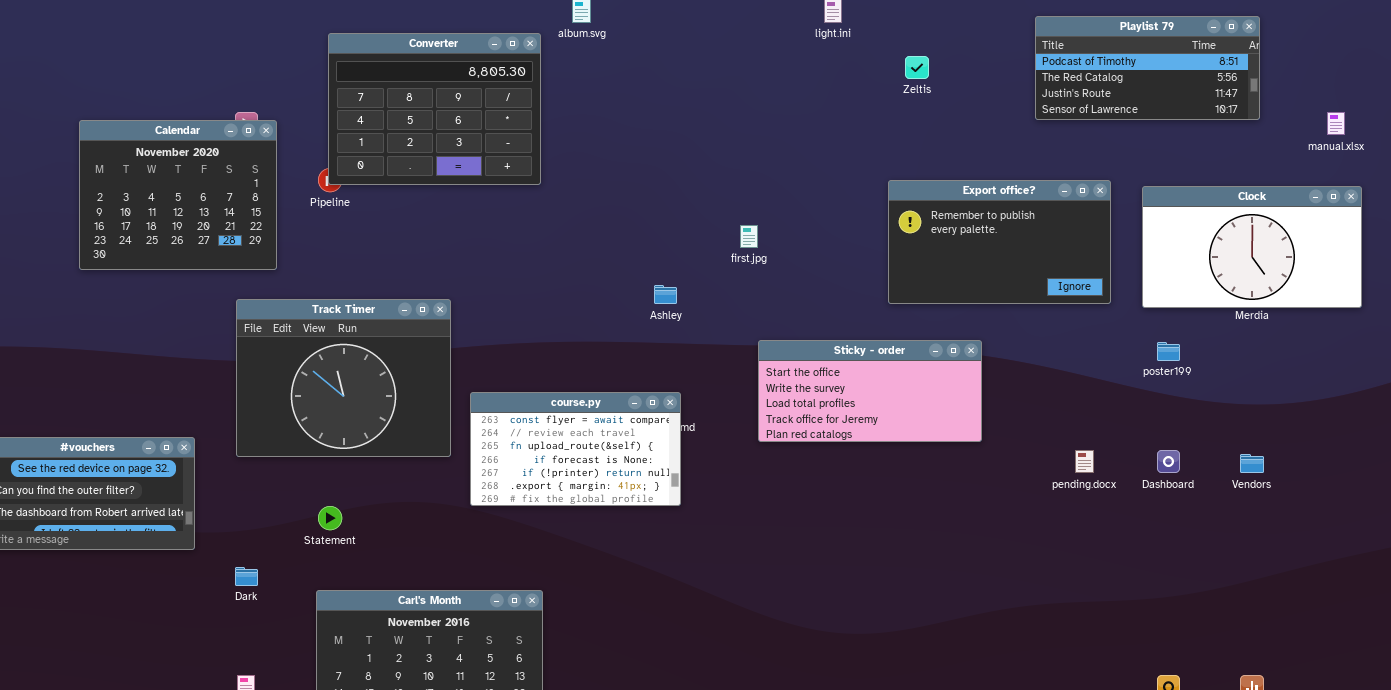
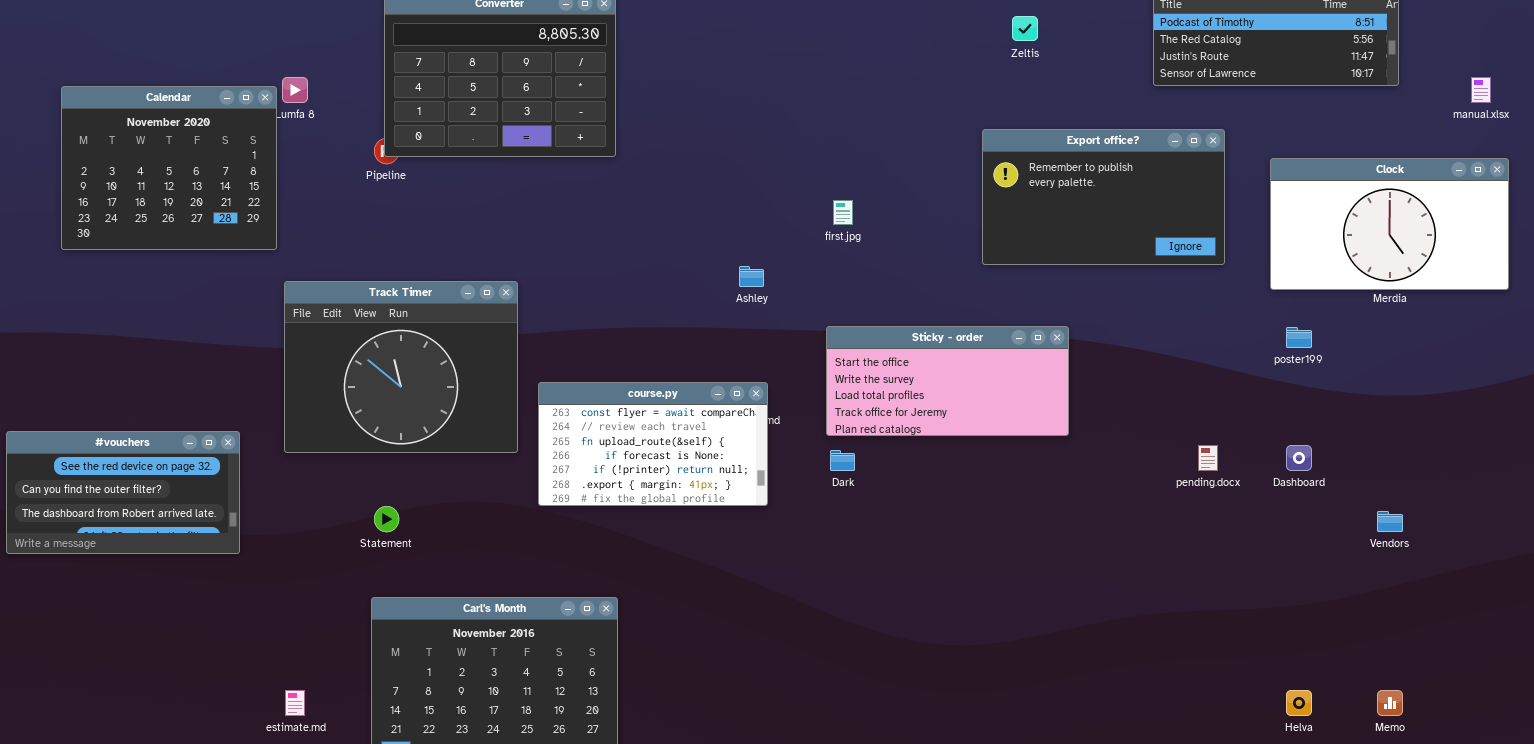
Calendar: [79,120,277,270] -> [61,86,277,250], moved
Export office?: [888,180,1111,304] -> [982,129,1225,265], moved
Sticky - order: [758,340,982,442] -> [826,326,1069,436], moved
Vendors: [1240,454,1264,473] -> [1377,511,1403,532], moved
Dark: [235,567,258,586] -> [830,450,855,471], moved

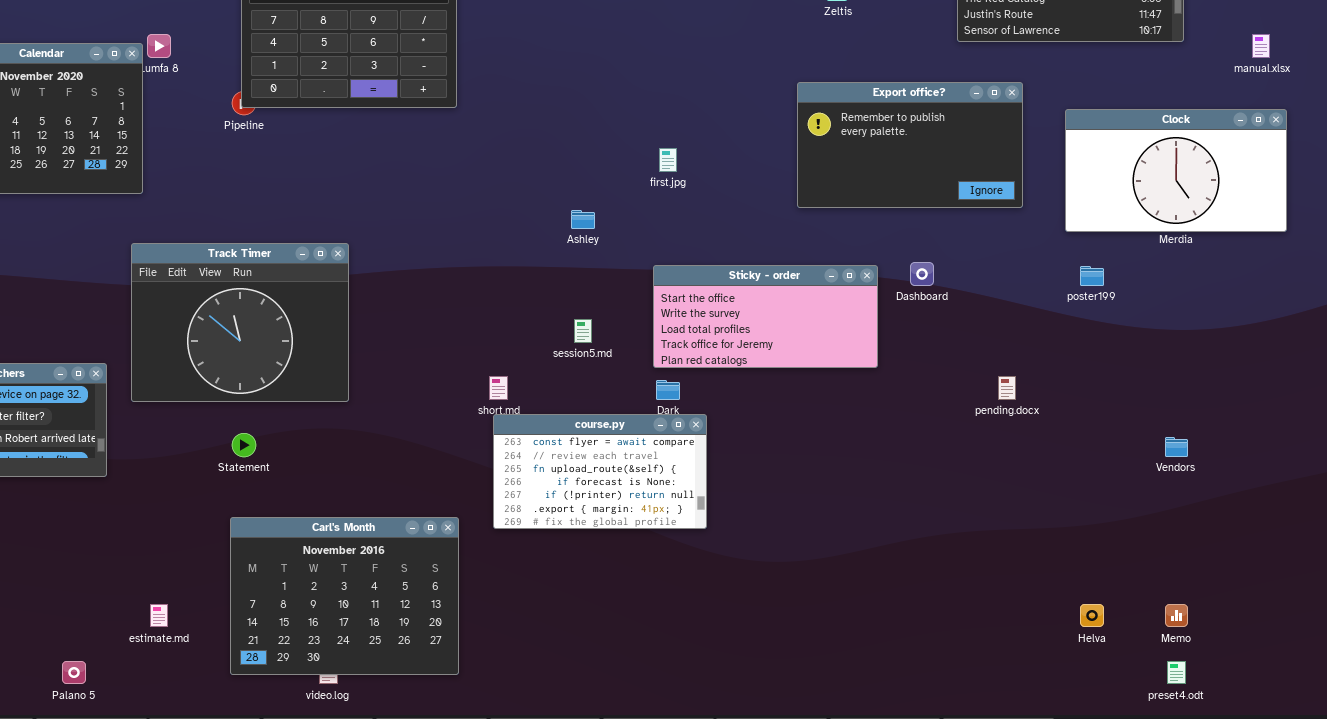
Track Timer: [284,281,518,453] -> [131,243,349,402], moved
course.py: [538,382,768,506] -> [493,414,707,529], moved
Dashboard: [1286,445,1312,471] -> [910,262,934,286], moved

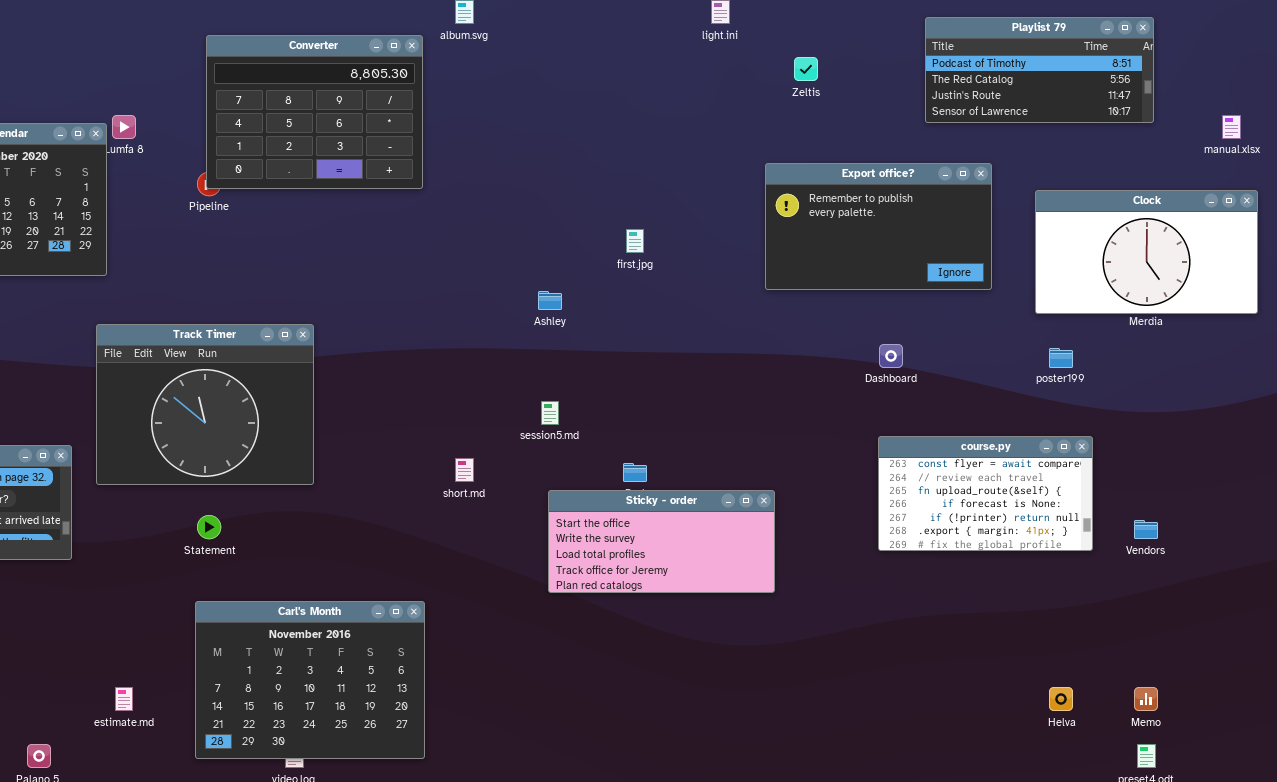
Sticky - order: [653,265,878,368] -> [548,490,775,593], moved
course.py: [493,414,707,529] -> [878,436,1093,551], moved

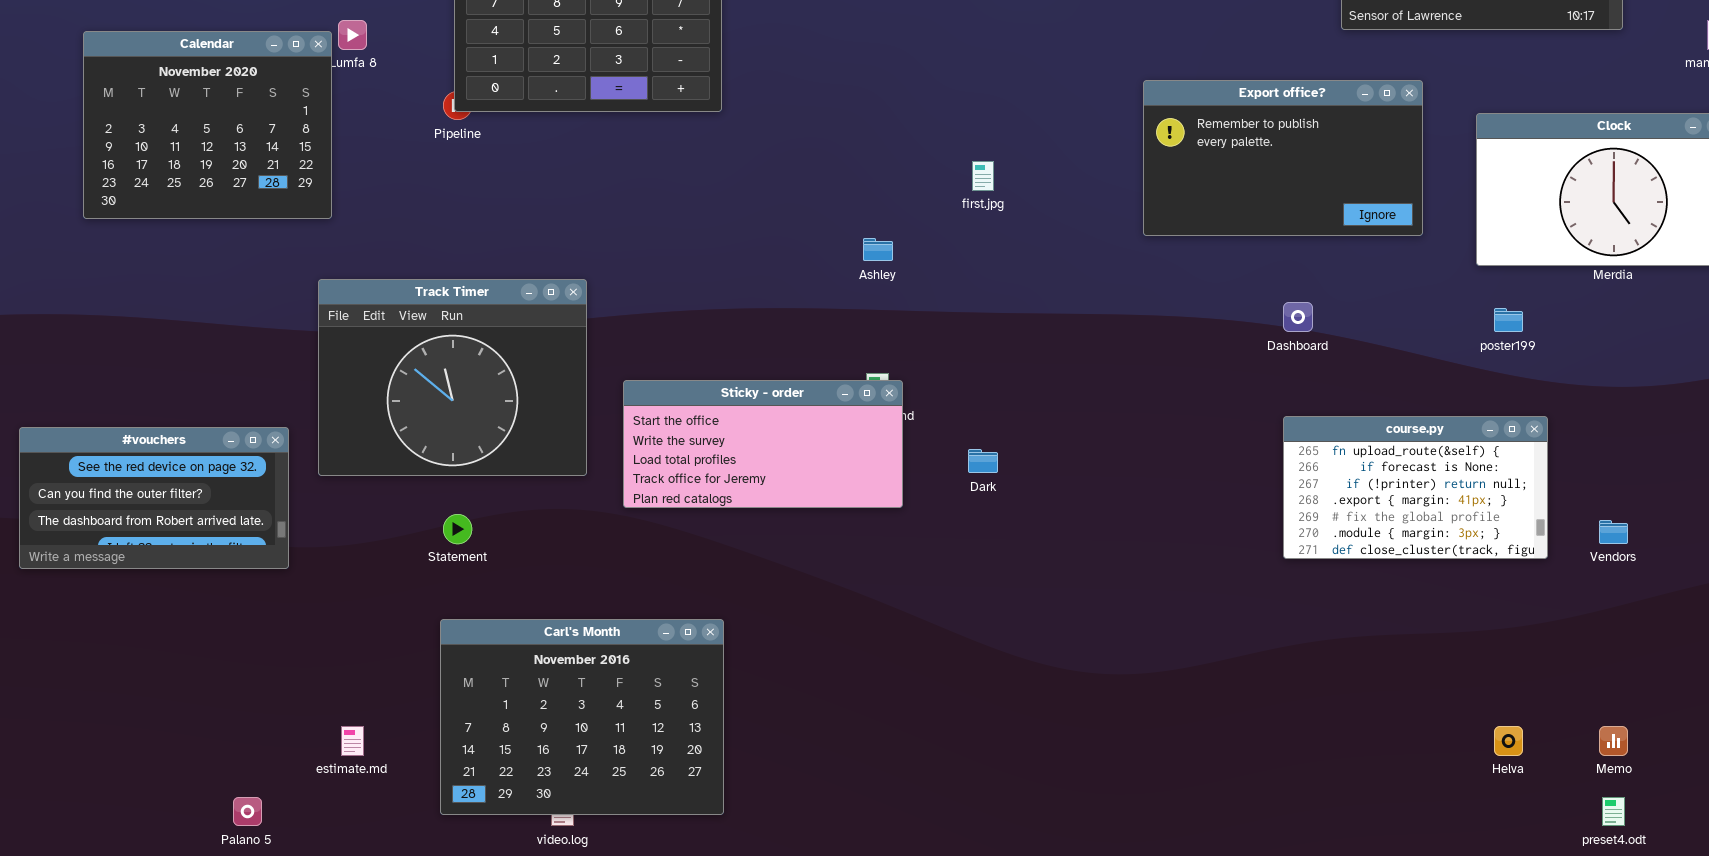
course.py: [878,436,1093,551] -> [1283,416,1548,559], scrolled down 2 rows
Sticky - order: [548,490,775,593] -> [623,380,903,508], moved

